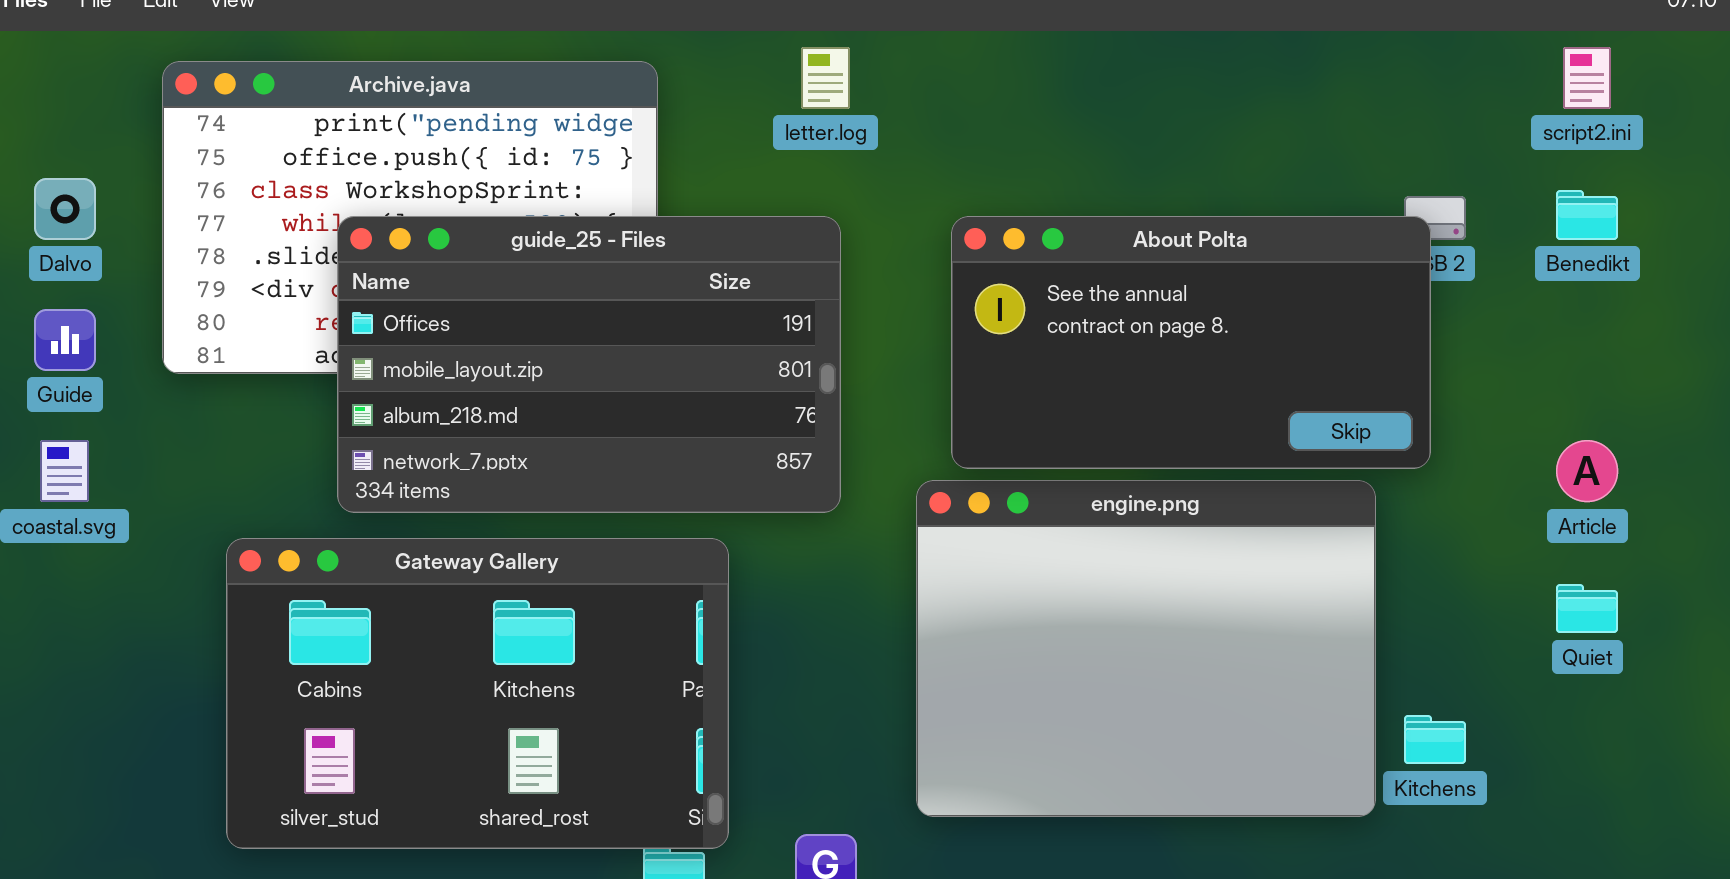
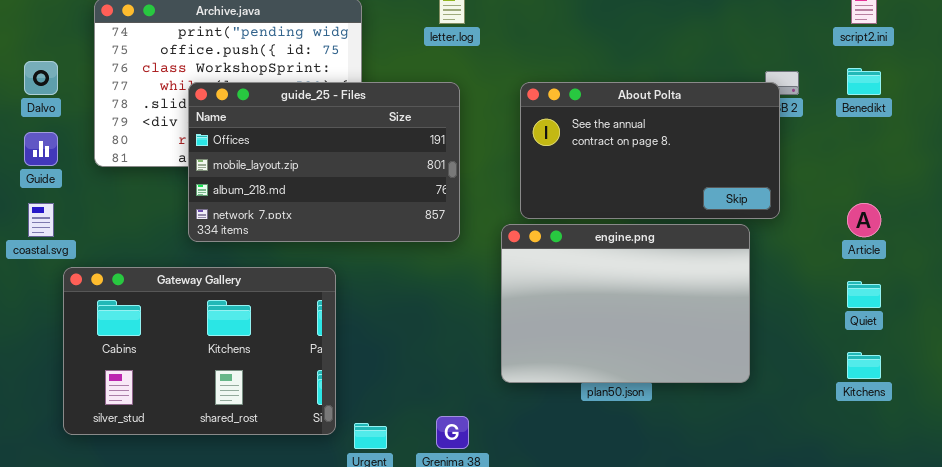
engine.png: [916,480,1376,817] -> [501,224,750,383], resized
Gateway Gallery: [226,538,729,849] -> [63,267,336,435], moved
Kitchens: [1404,715,1466,764] -> [847,352,881,379], moved

